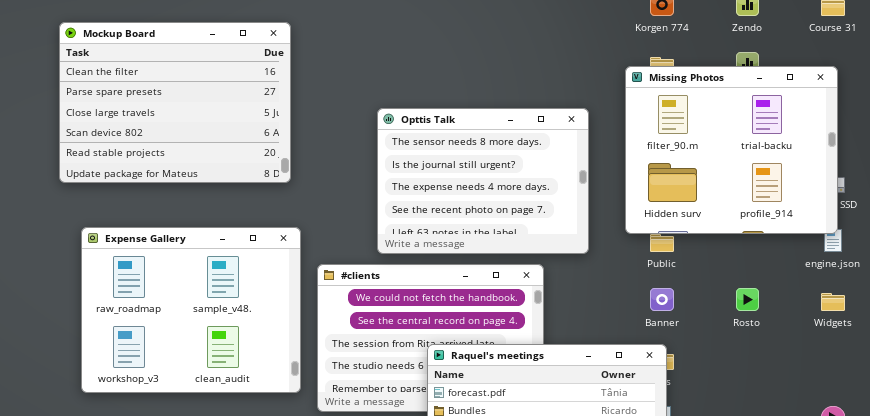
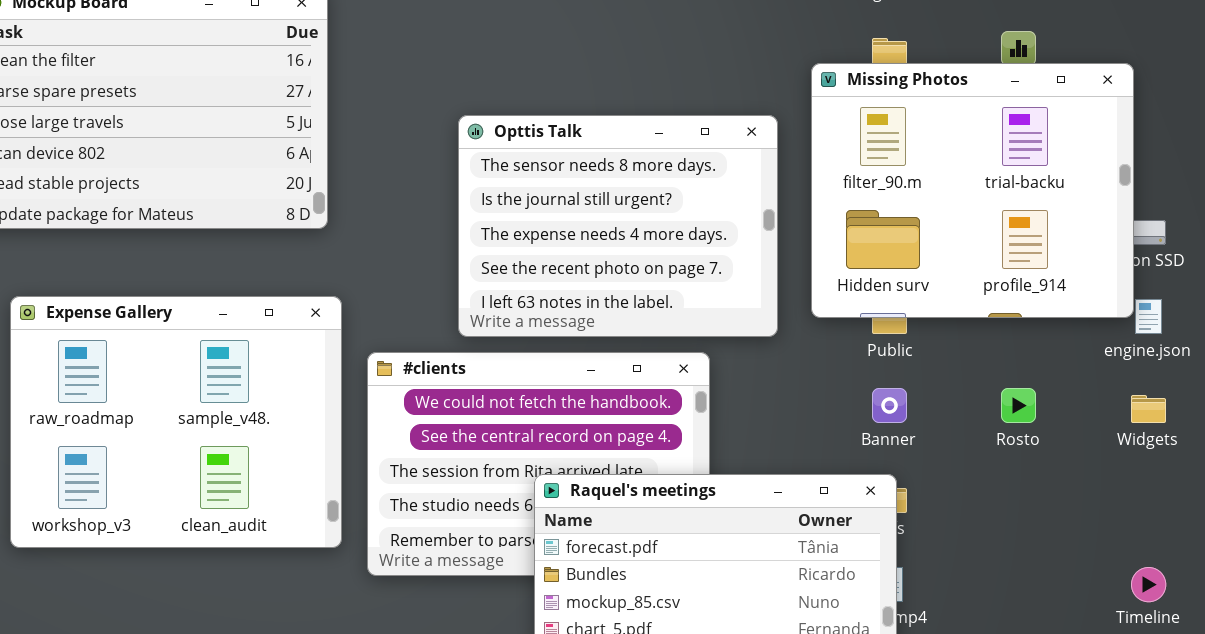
Missing Photos: [625,66,838,234] -> [811,63,1134,318], moved

